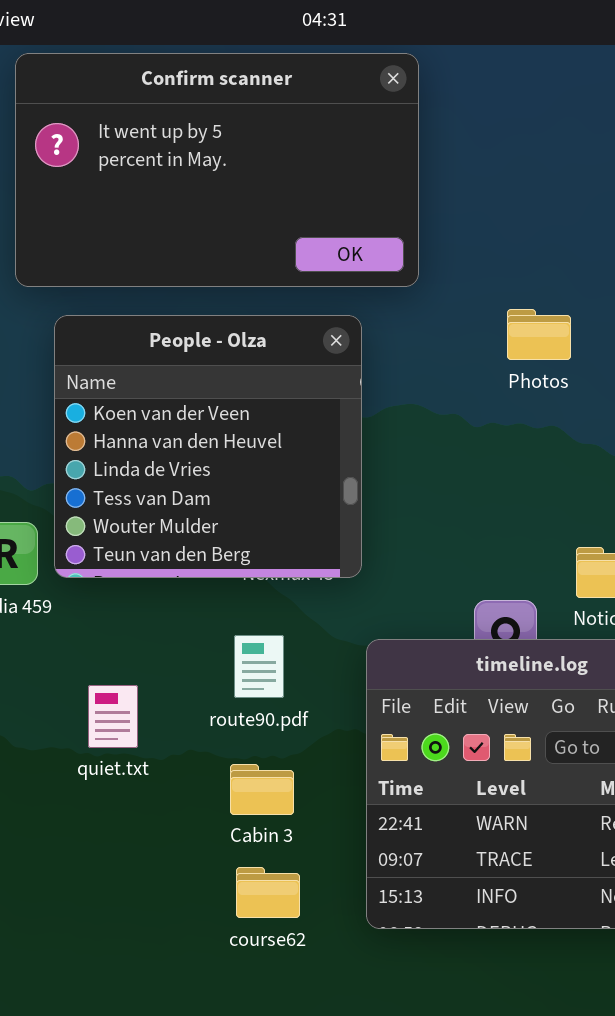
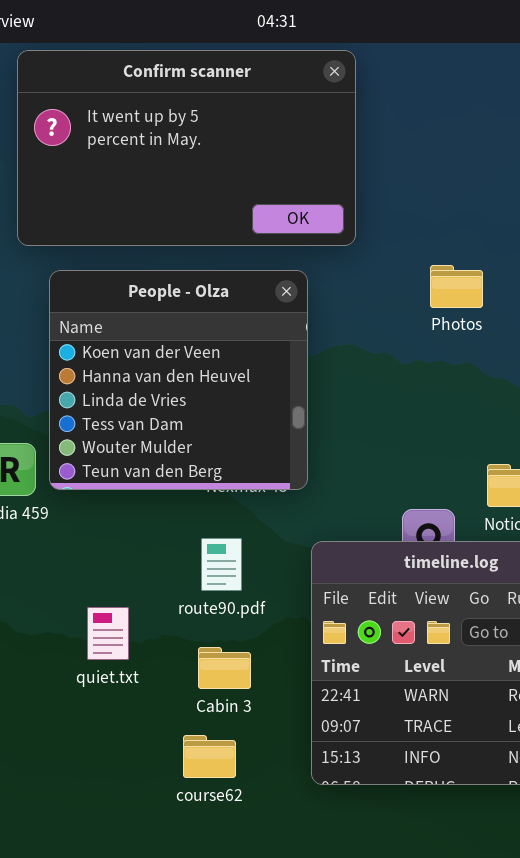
quiet.txt: [88,685,138,748] -> [87,607,129,660], moved
course62: [236,867,300,918] -> [183,735,236,778], moved

